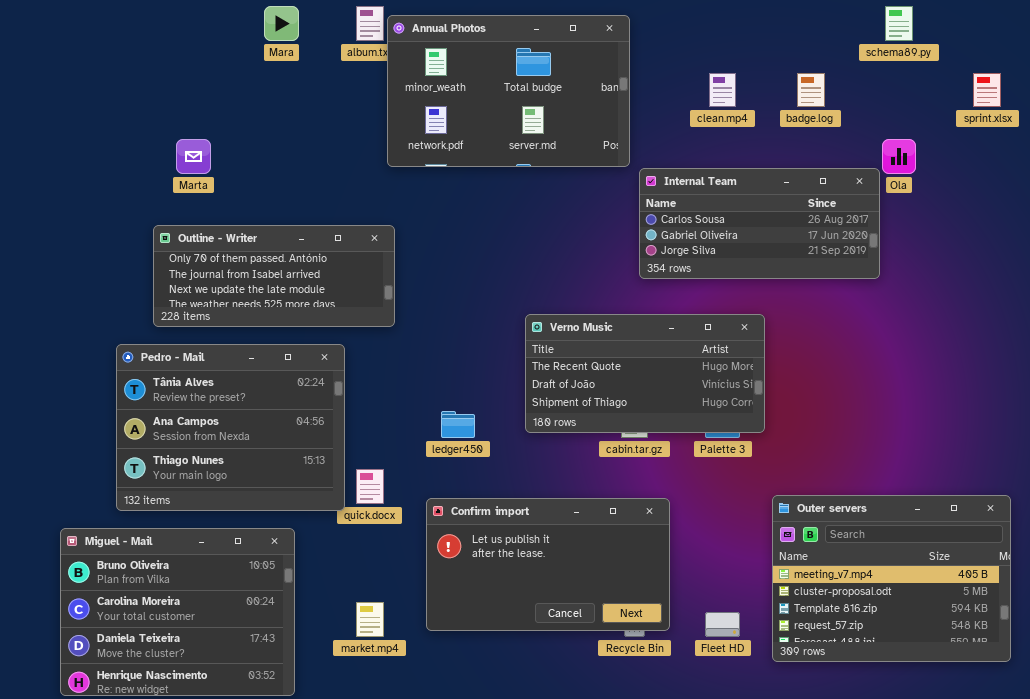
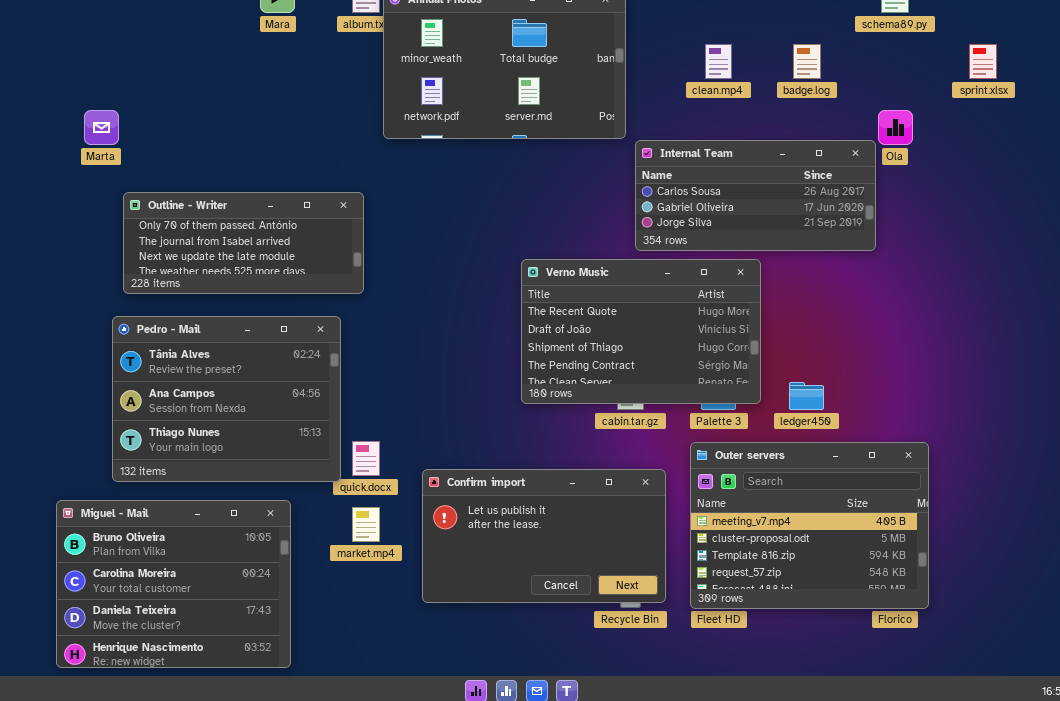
Marta: [176,139,211,174] -> [84,110,119,145], moved
Outline - Writer: [153,225,395,327] -> [123,192,364,294], moved
Verno Music: [525,314,765,433] -> [521,259,761,404], resized
ledger450: [441,411,475,438] -> [789,382,824,410], moved
Outer servers: [772,495,1011,662] -> [690,442,929,609], moved
market.mp4: [356,602,384,637] -> [352,507,380,542], moved

